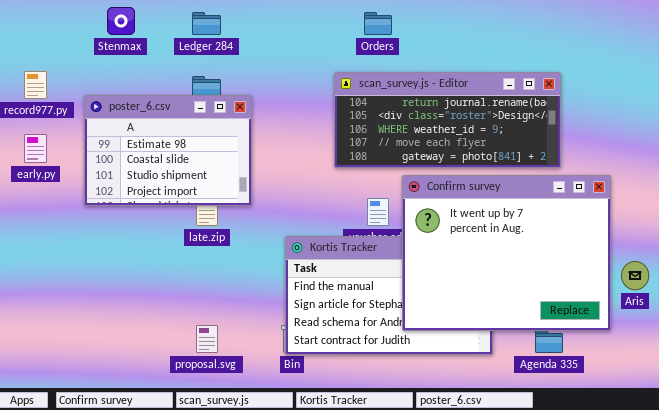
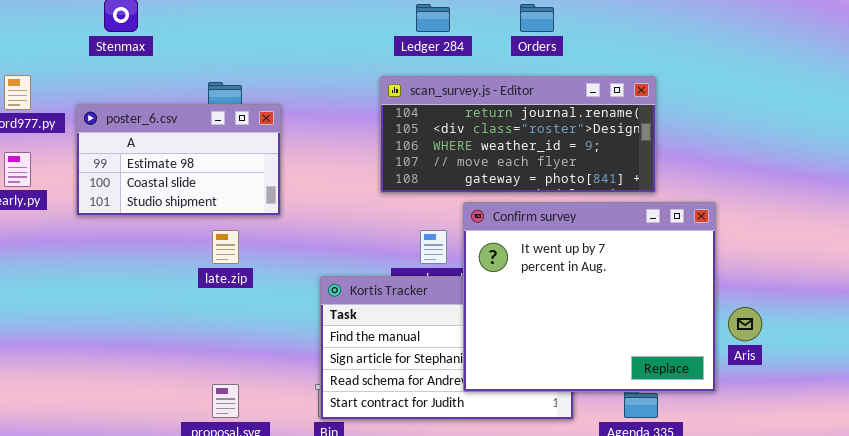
Ledger 284: [192,12,221,35] -> [416,4,450,32], moved
Orders: [364,12,392,35] -> [520,4,554,32], moved
poster_6.csv: [84,95,252,206] -> [76,104,281,216], resized

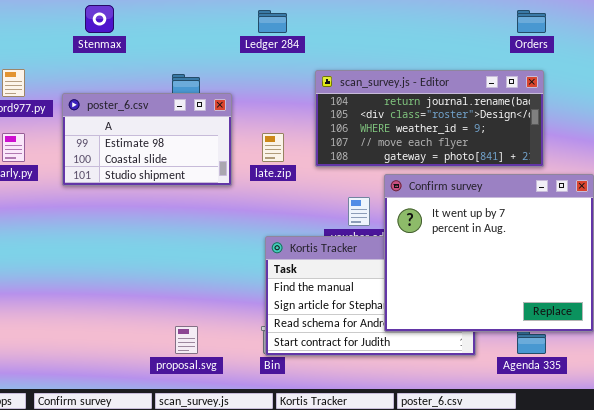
Ledger 284: [416,4,450,32] -> [258,10,287,33], moved
Orders: [520,4,554,32] -> [517,10,546,33], moved
late.zip: [212,230,239,264] -> [262,133,284,162], moved

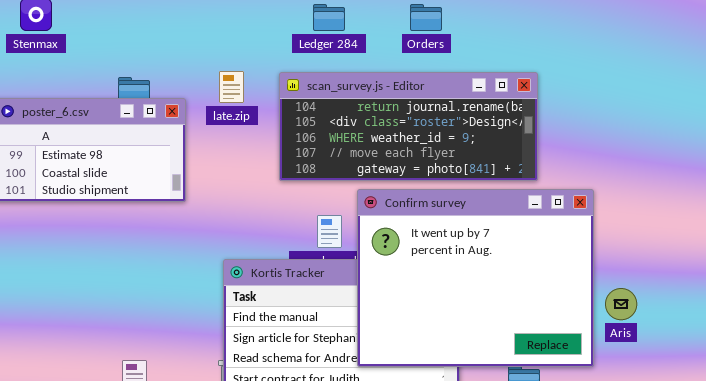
Ledger 284: [258,10,287,33] -> [313,4,345,31], moved
Orders: [517,10,546,33] -> [410,4,442,31], moved
late.zip: [262,133,284,162] -> [219,71,244,103], moved

